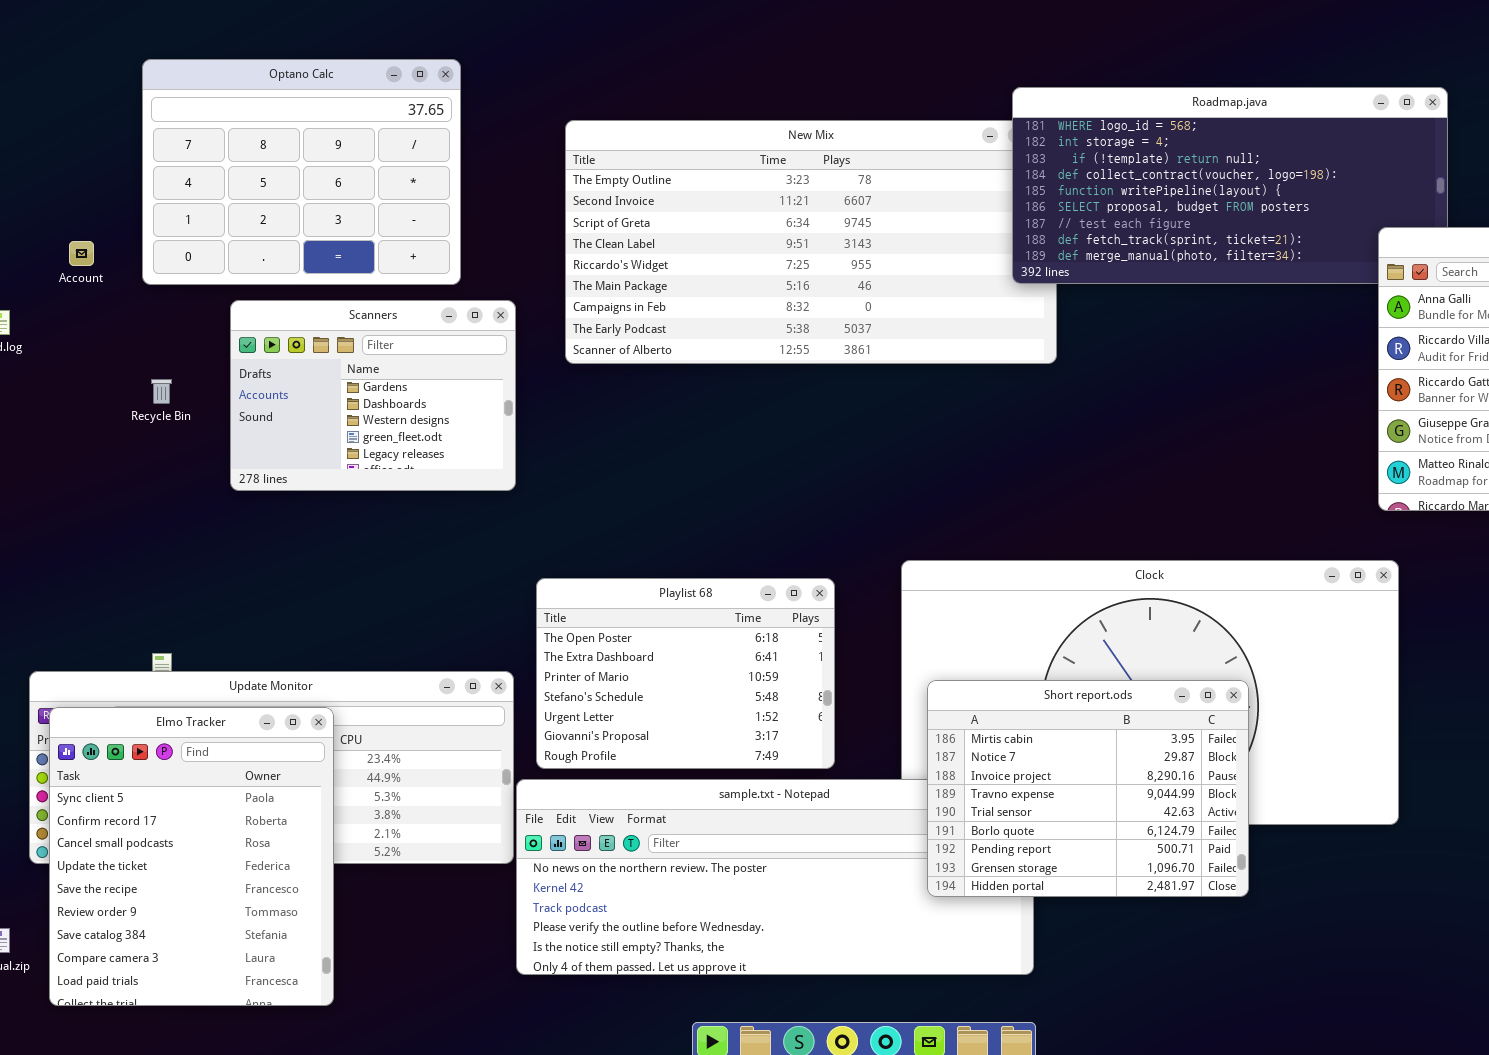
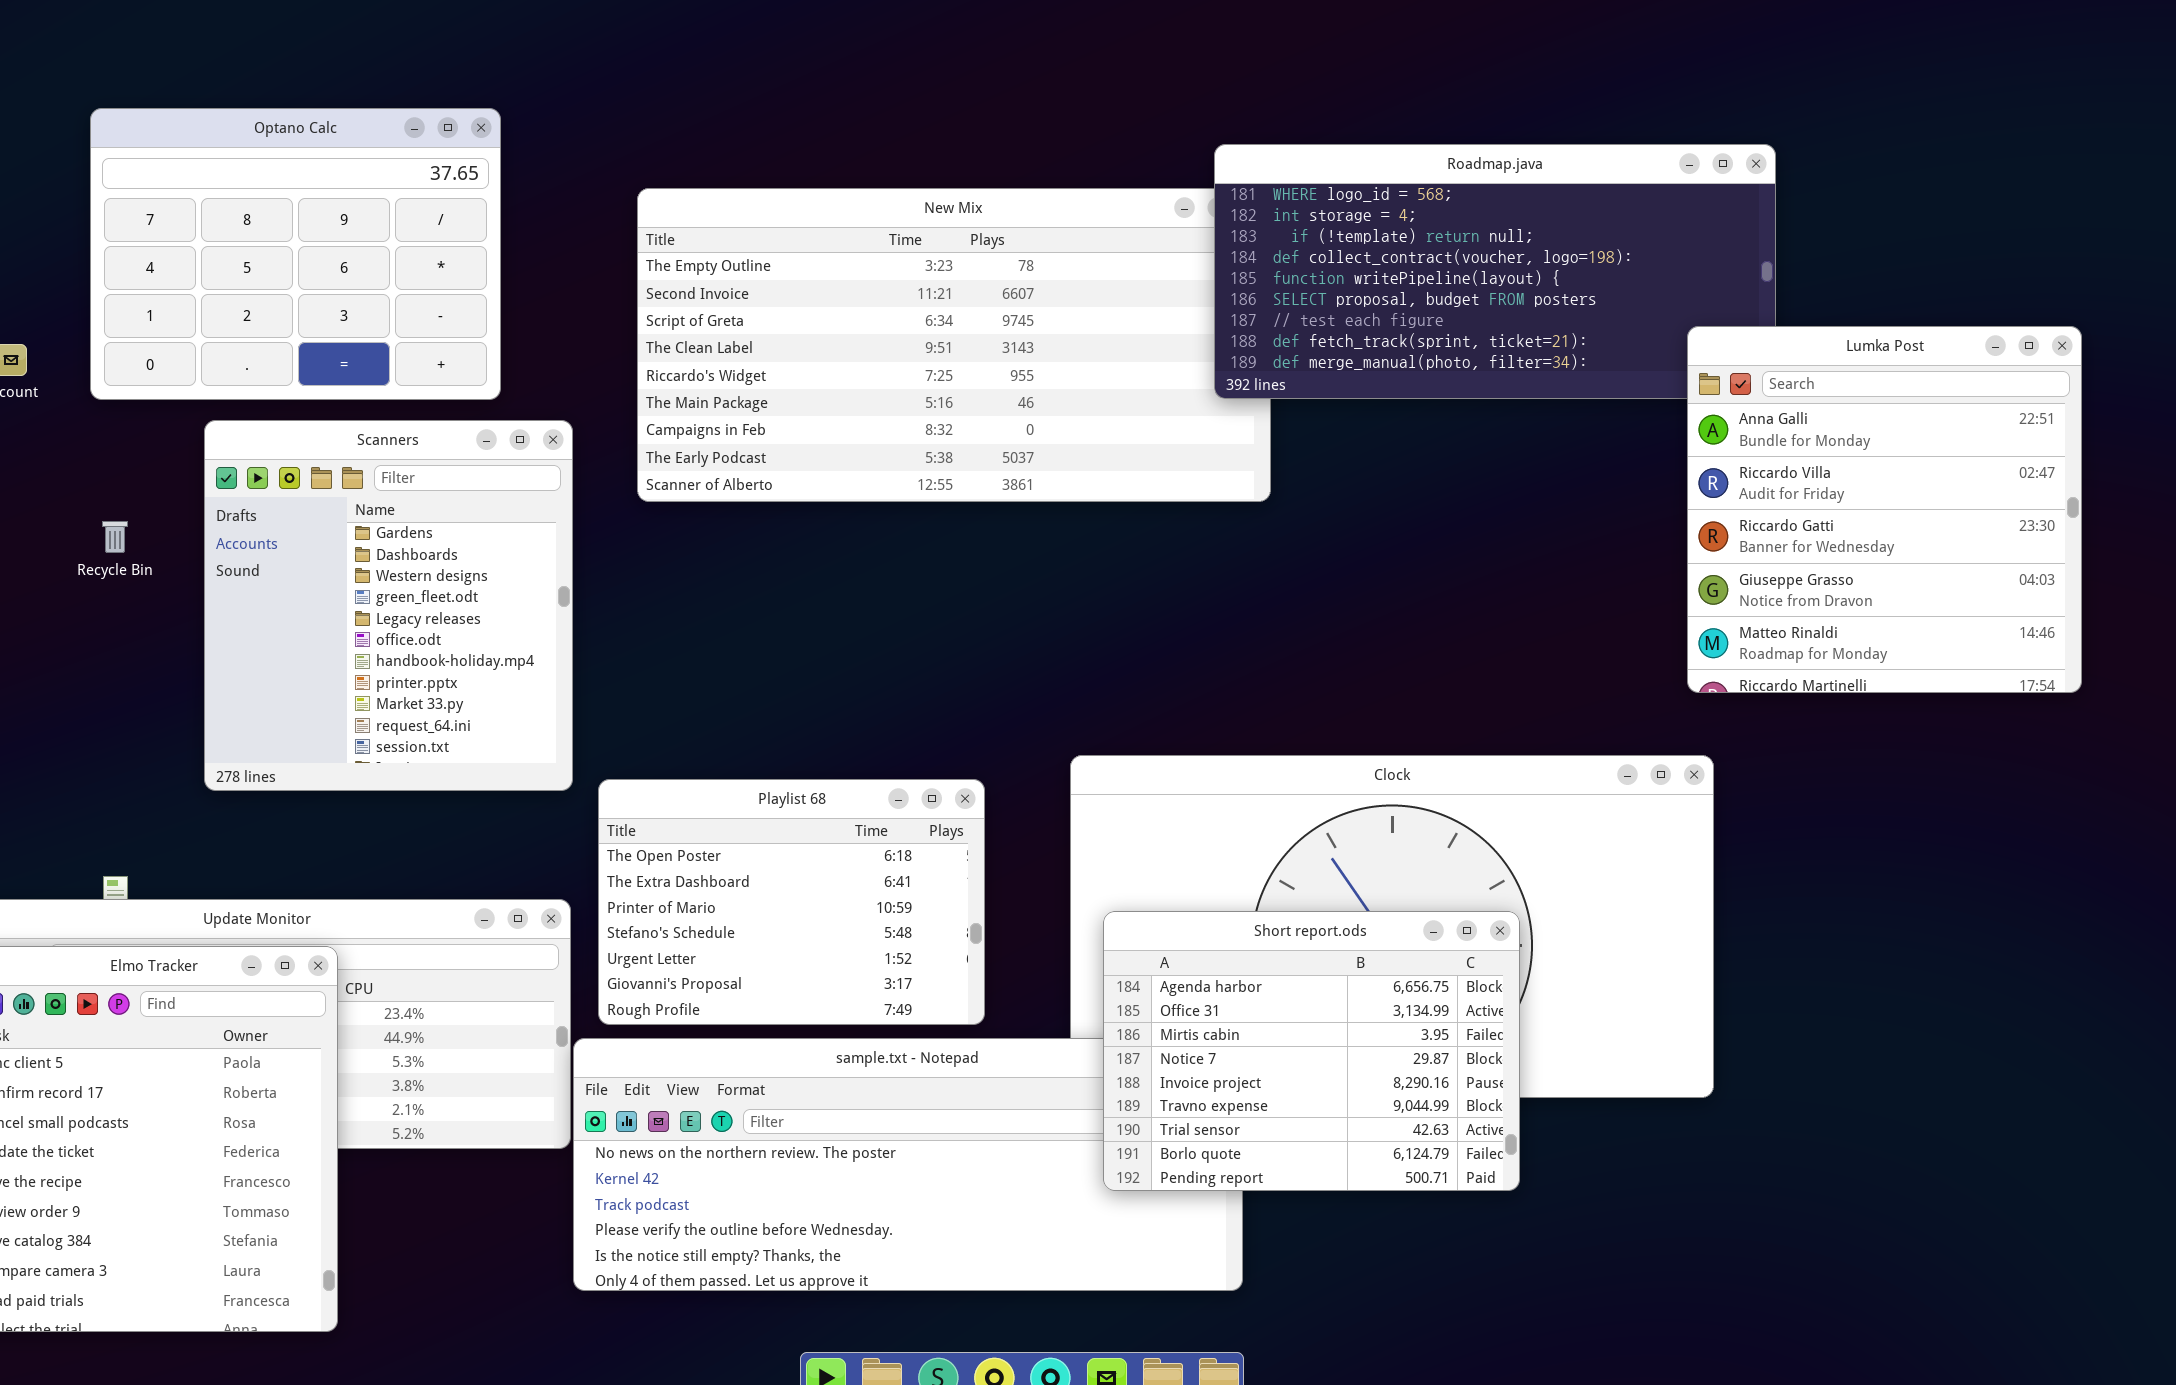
Scanners: [230,300,516,491] -> [204,420,573,791], resized
Short report.ods: [927,680,1249,897] -> [1103,911,1520,1191], scrolled up 2 rows

